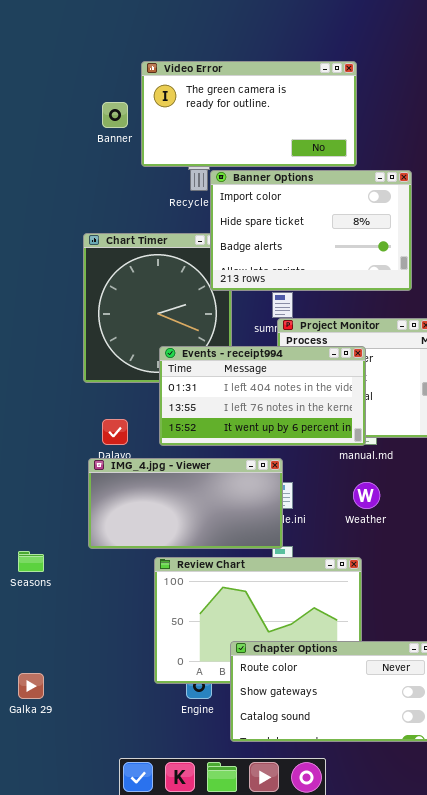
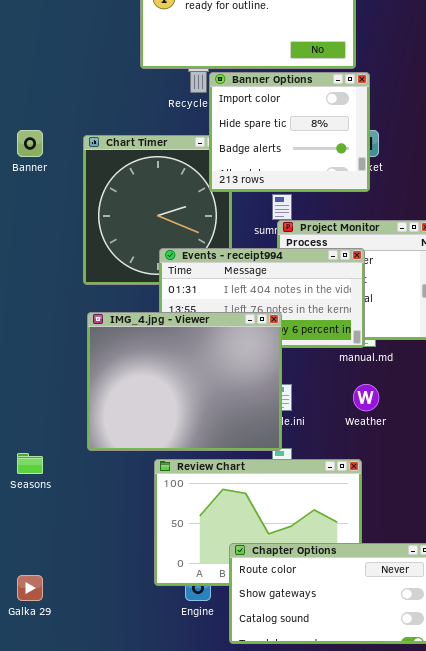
Banner: [102,102,128,128] -> [17,130,43,157], moved
Banner Options: [210,170,412,291] -> [209,72,370,192], resized
IMG_4.jpg - Viewer: [88,458,283,549] -> [87,312,282,451], resized

